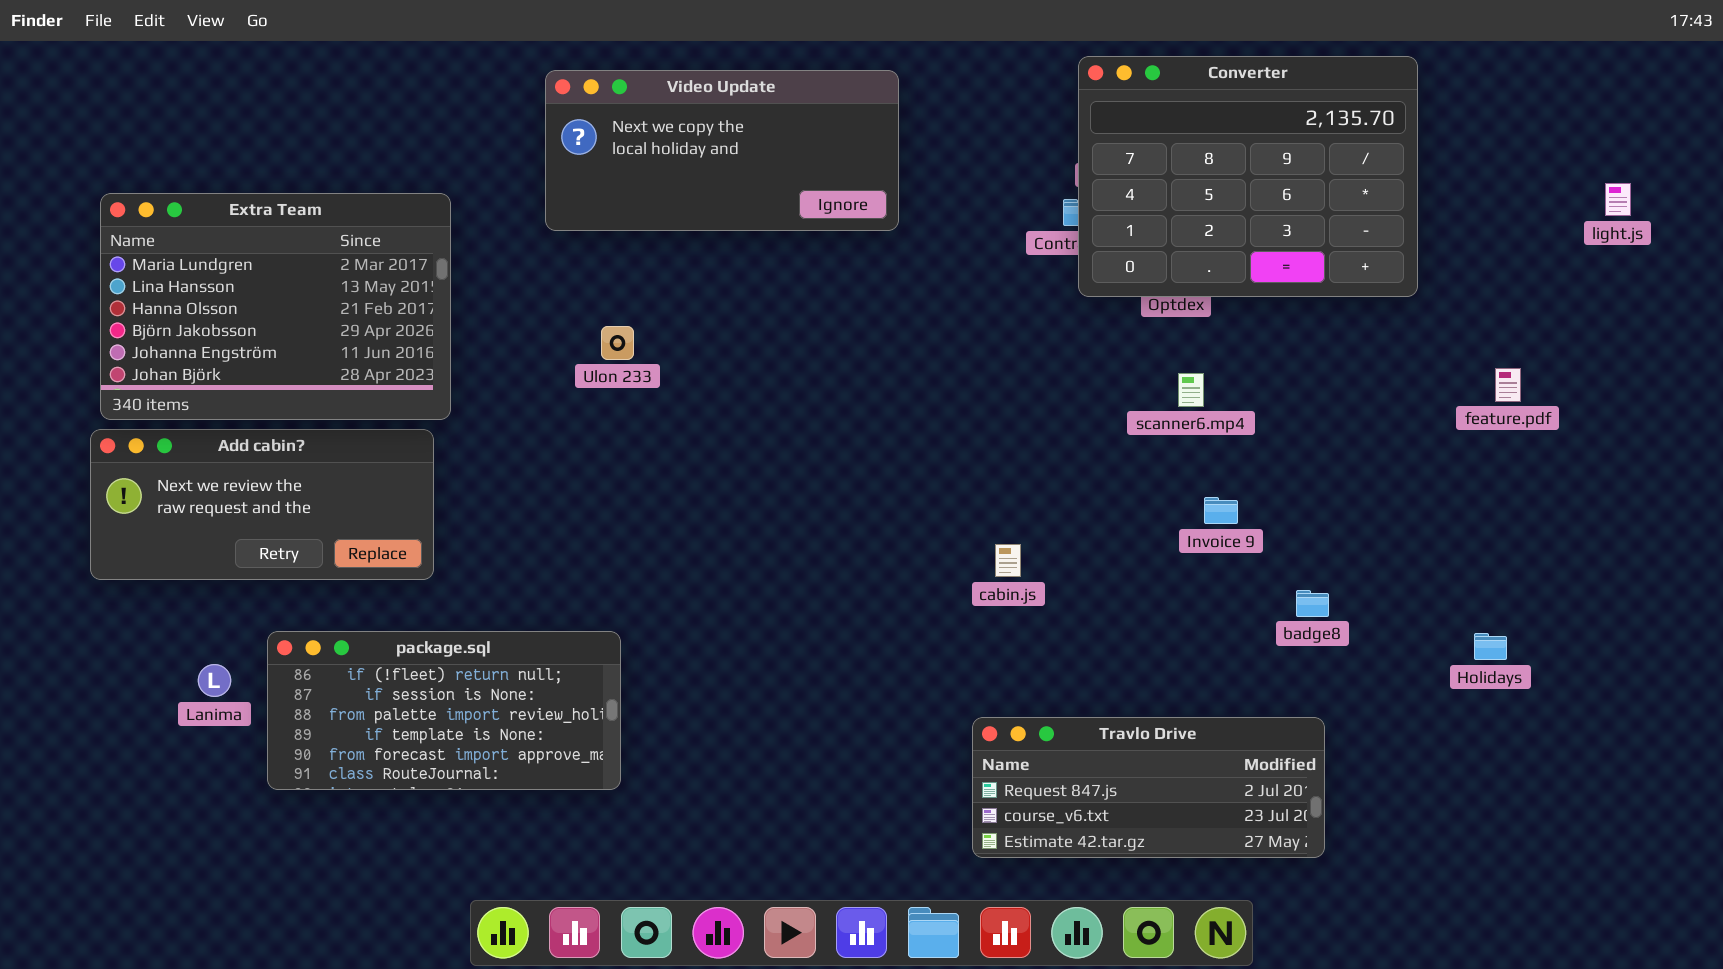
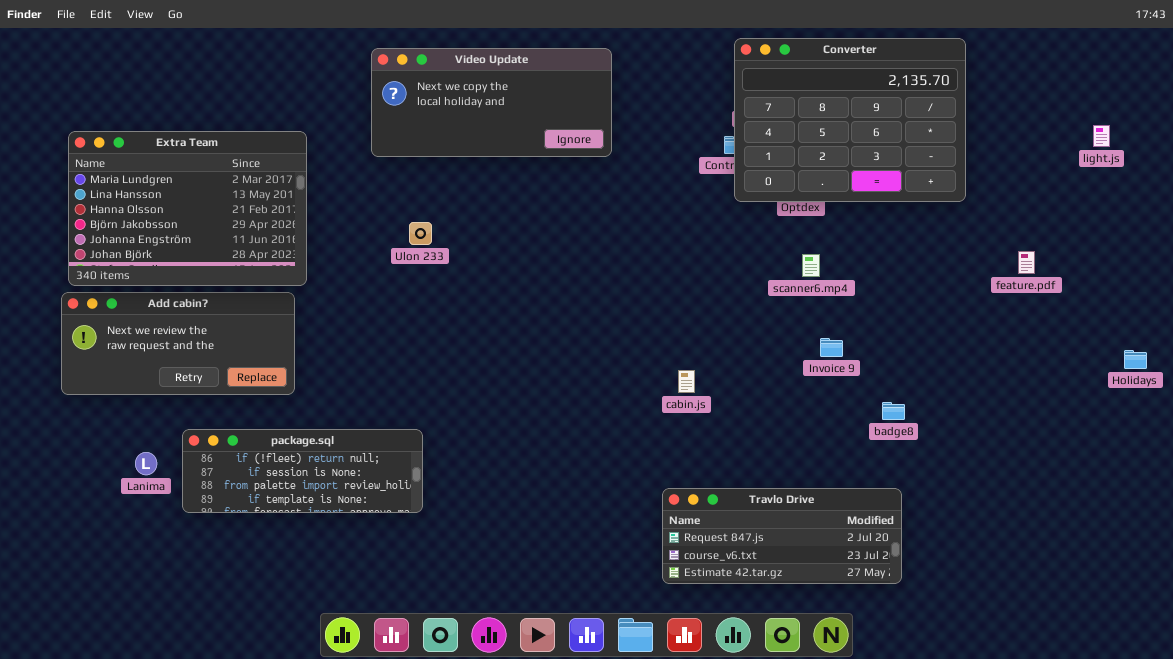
package.sql: [267,631,621,790] -> [182,429,423,513], resized
Holidays: [1474,633,1507,660] -> [1124,350,1147,369], moved

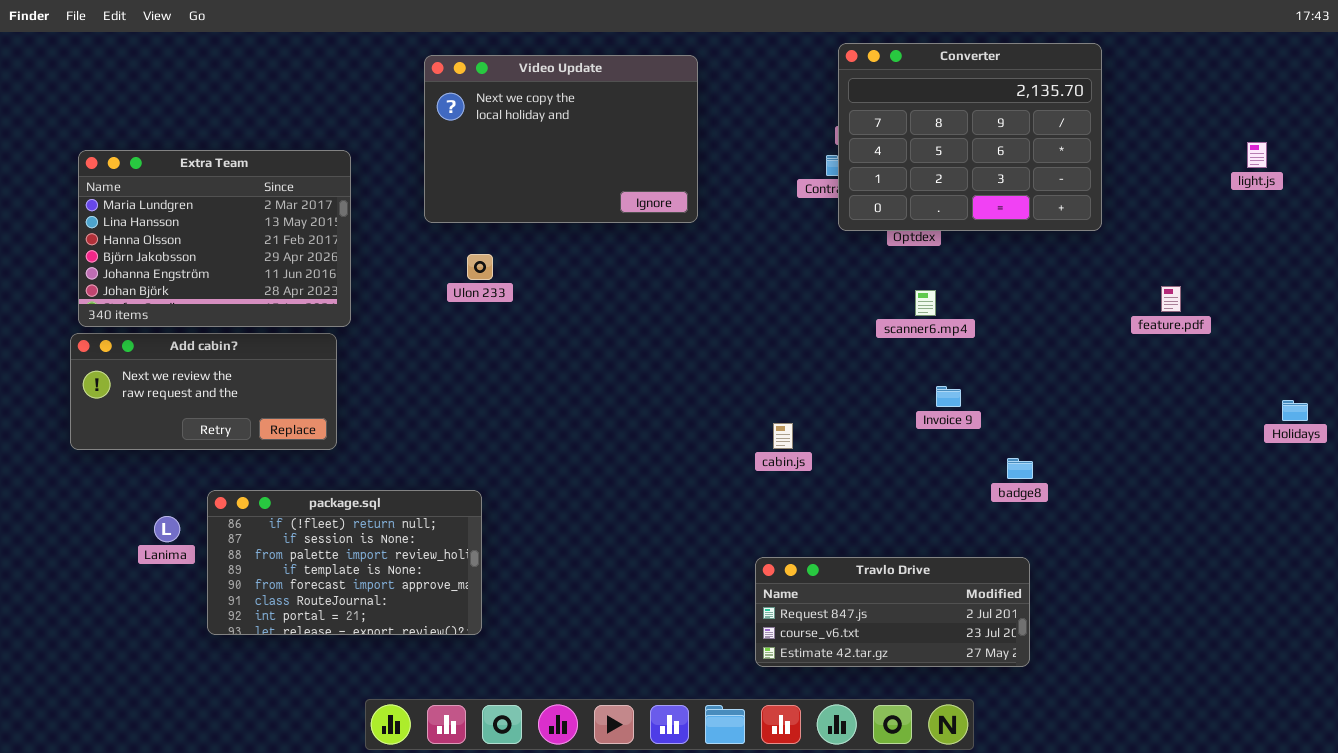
Video Update: [371,48,612,157] -> [424,55,698,223], resized
package.sql: [182,429,423,513] -> [207,490,482,635], resized

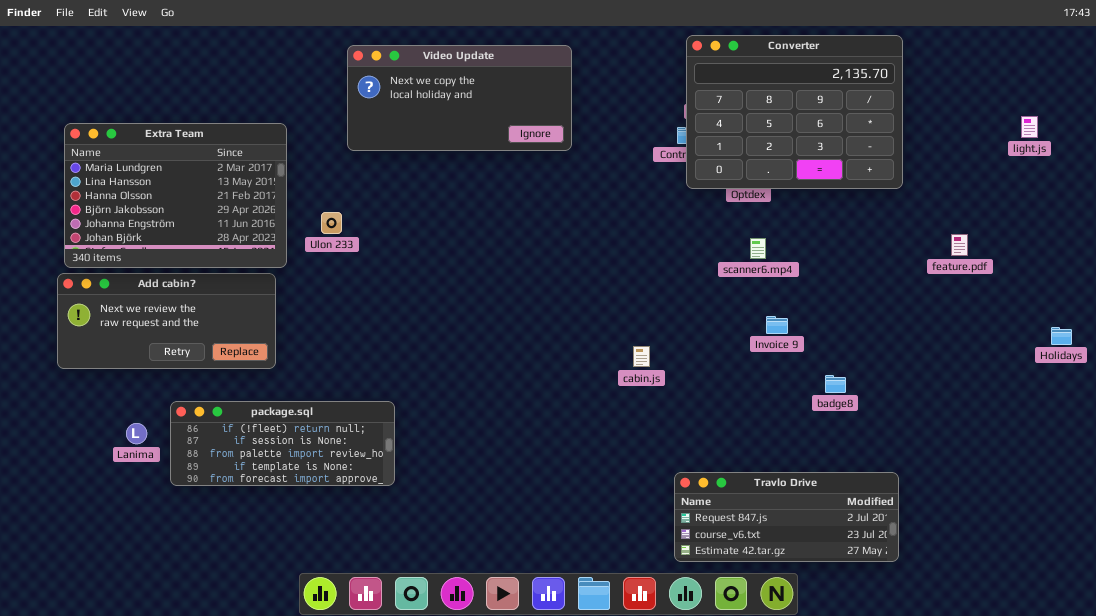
Video Update: [424,55,698,223] -> [347,45,572,151], resized
Ulon 233: [467,254,493,280] -> [321,212,342,234], moved
package.sql: [207,490,482,635] -> [170,401,395,486], resized
Travlo Drive: [755,557,1030,667] -> [674,472,899,562], moved

